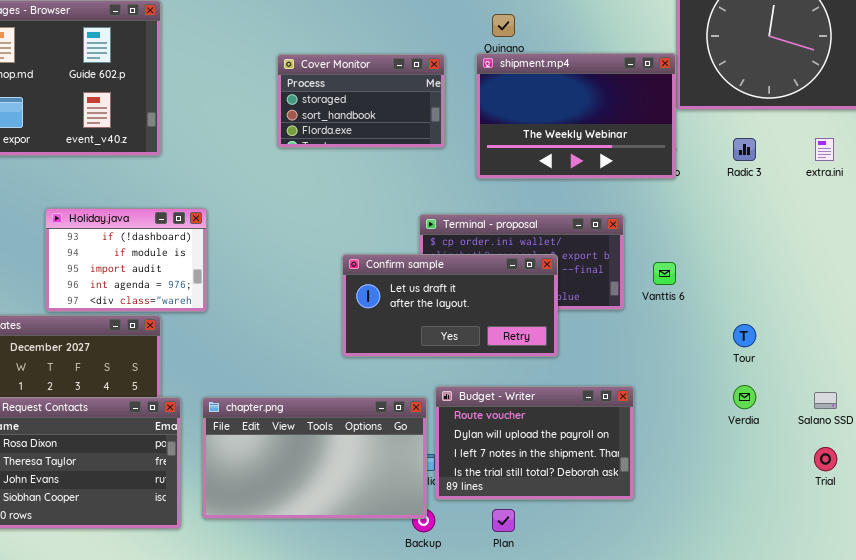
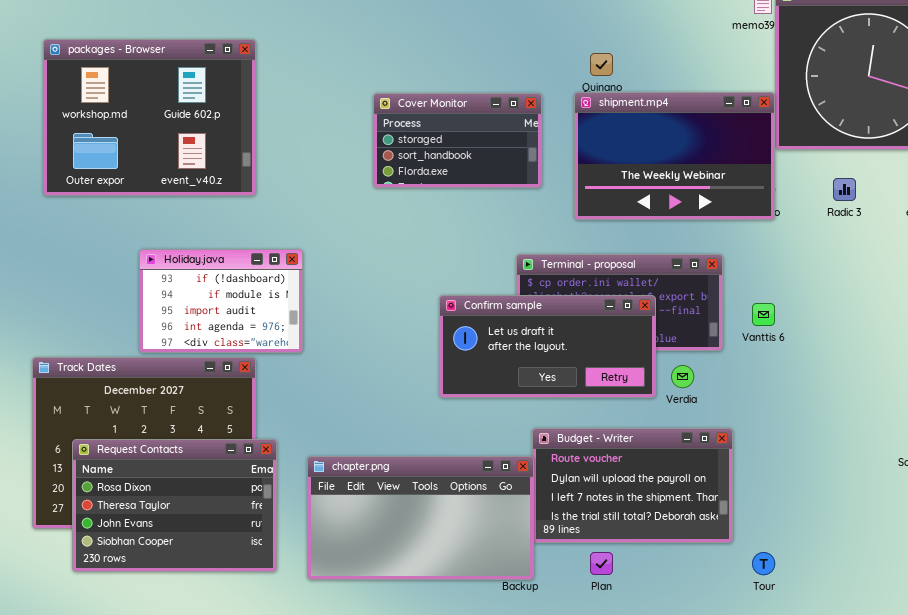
Tour: [733,324,756,347] -> [752,552,775,575], moved
Verdia: [733,385,756,409] -> [671,365,694,388], moved
chapter.png: [202,397,427,519] -> [307,456,534,580], moved

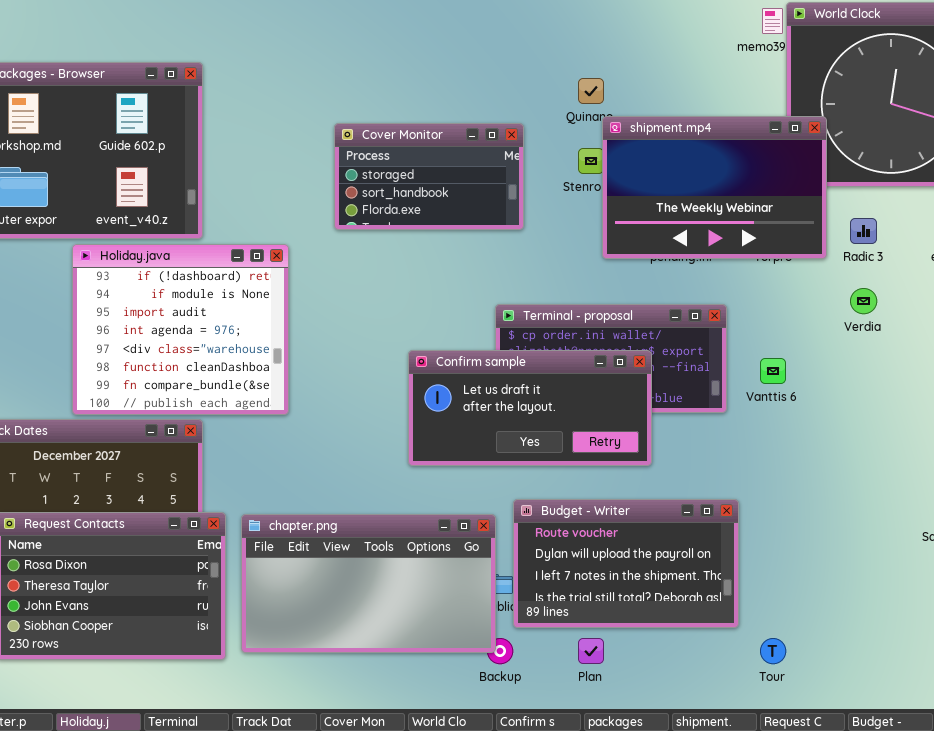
shipment.mp4: [574,92,775,220] -> [602,116,827,259], moved
Holiday.java: [139,249,303,353] -> [72,244,289,415], resized
Verdia: [671,365,694,388] -> [850,288,877,314], moved
chapter.png: [307,456,534,580] -> [241,514,496,653], moved

